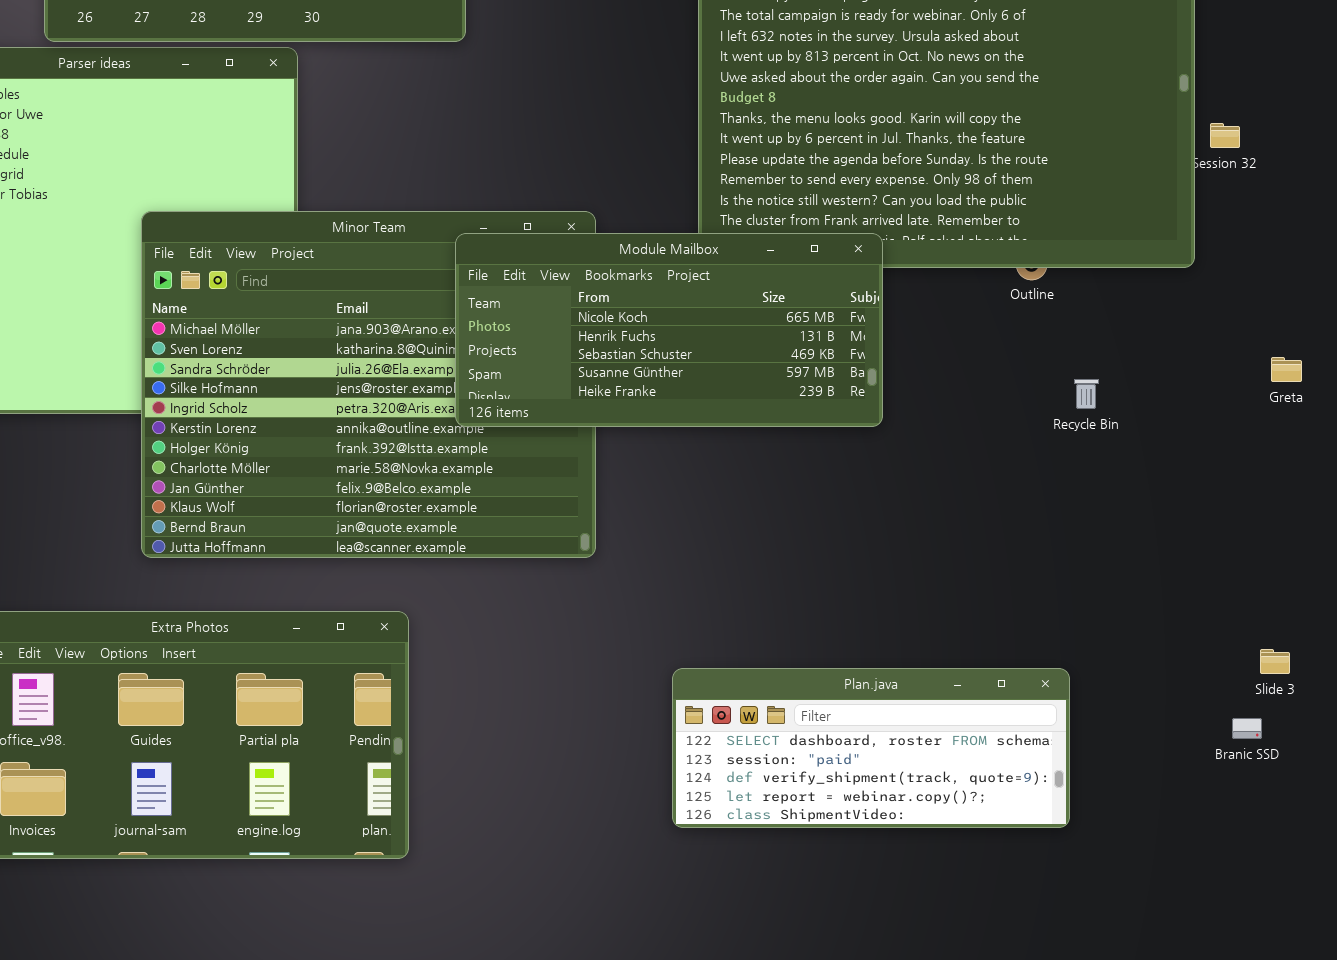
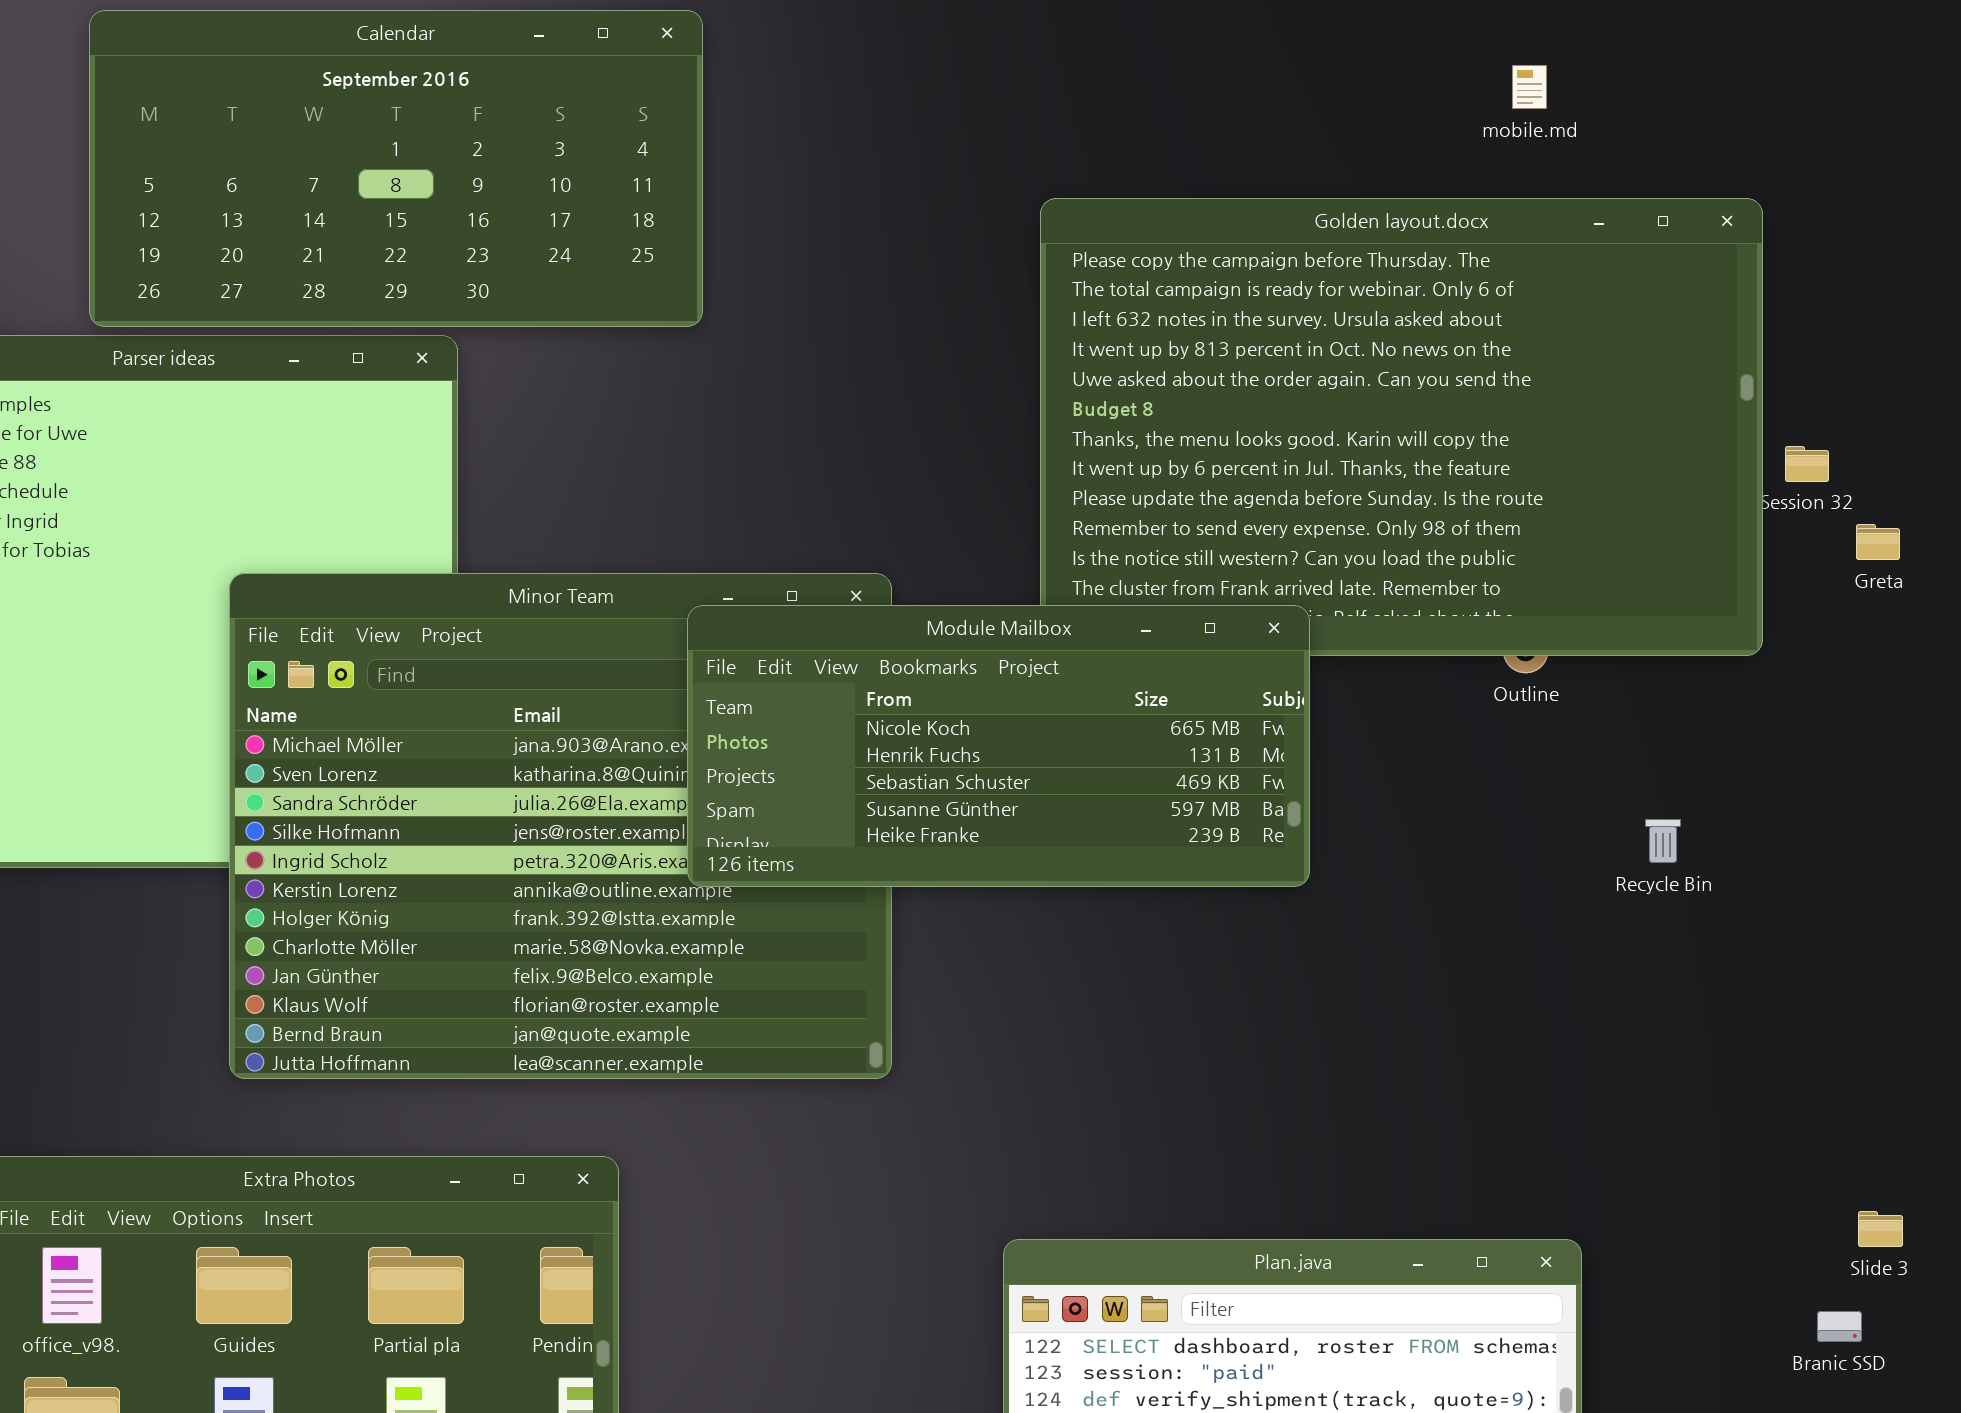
Greta: [1271,357,1302,382] -> [1856,524,1900,560], moved
Recycle Bin: [1074,379,1099,409] -> [1645,819,1681,863], moved

